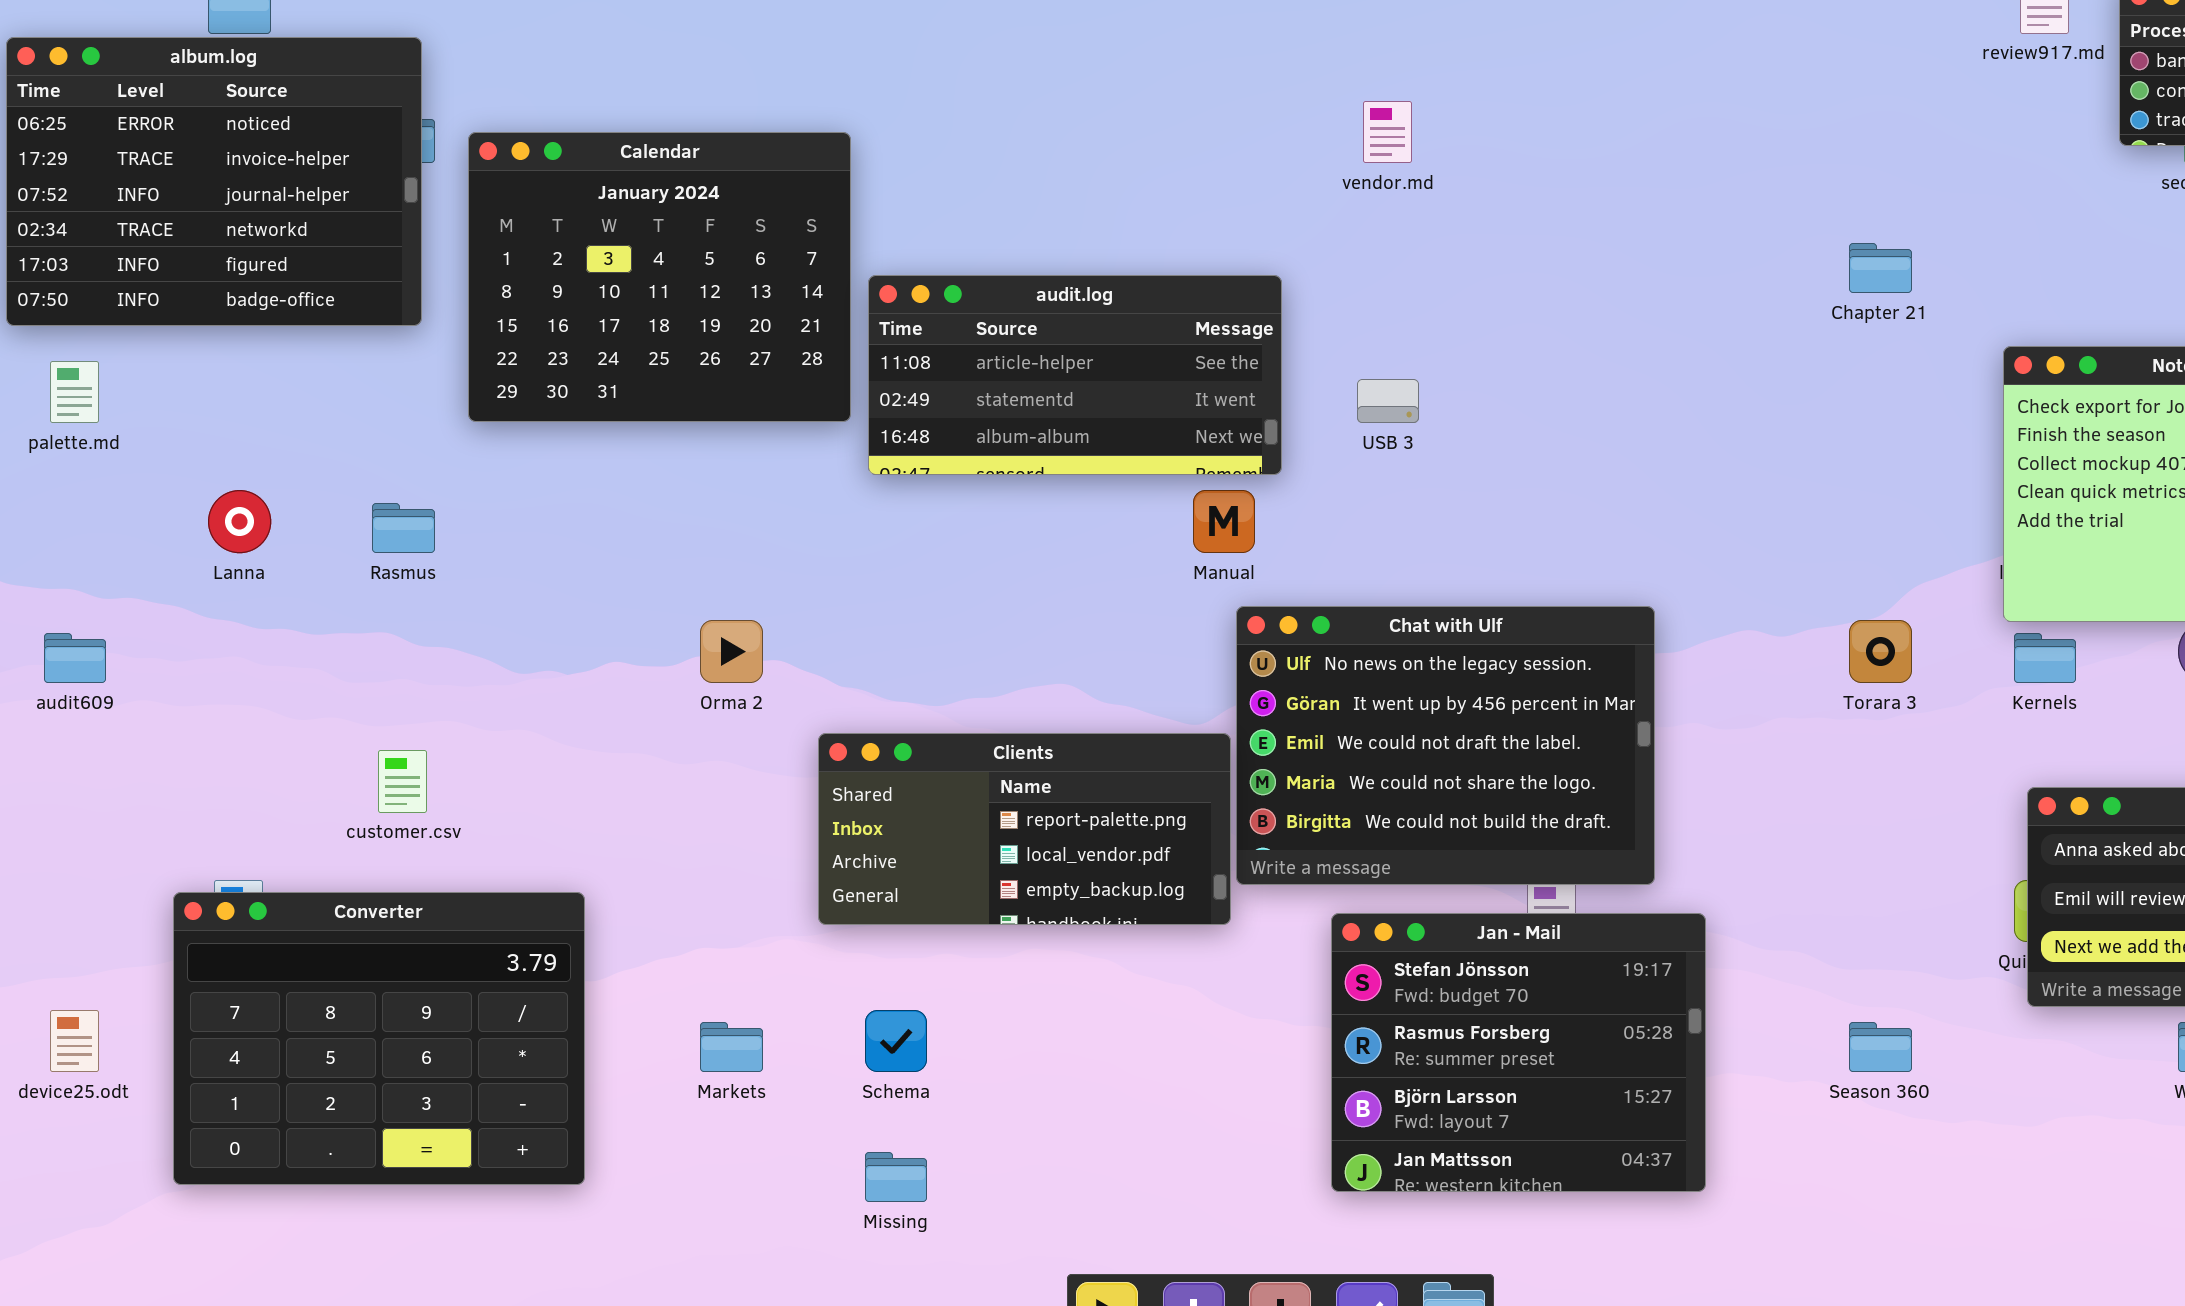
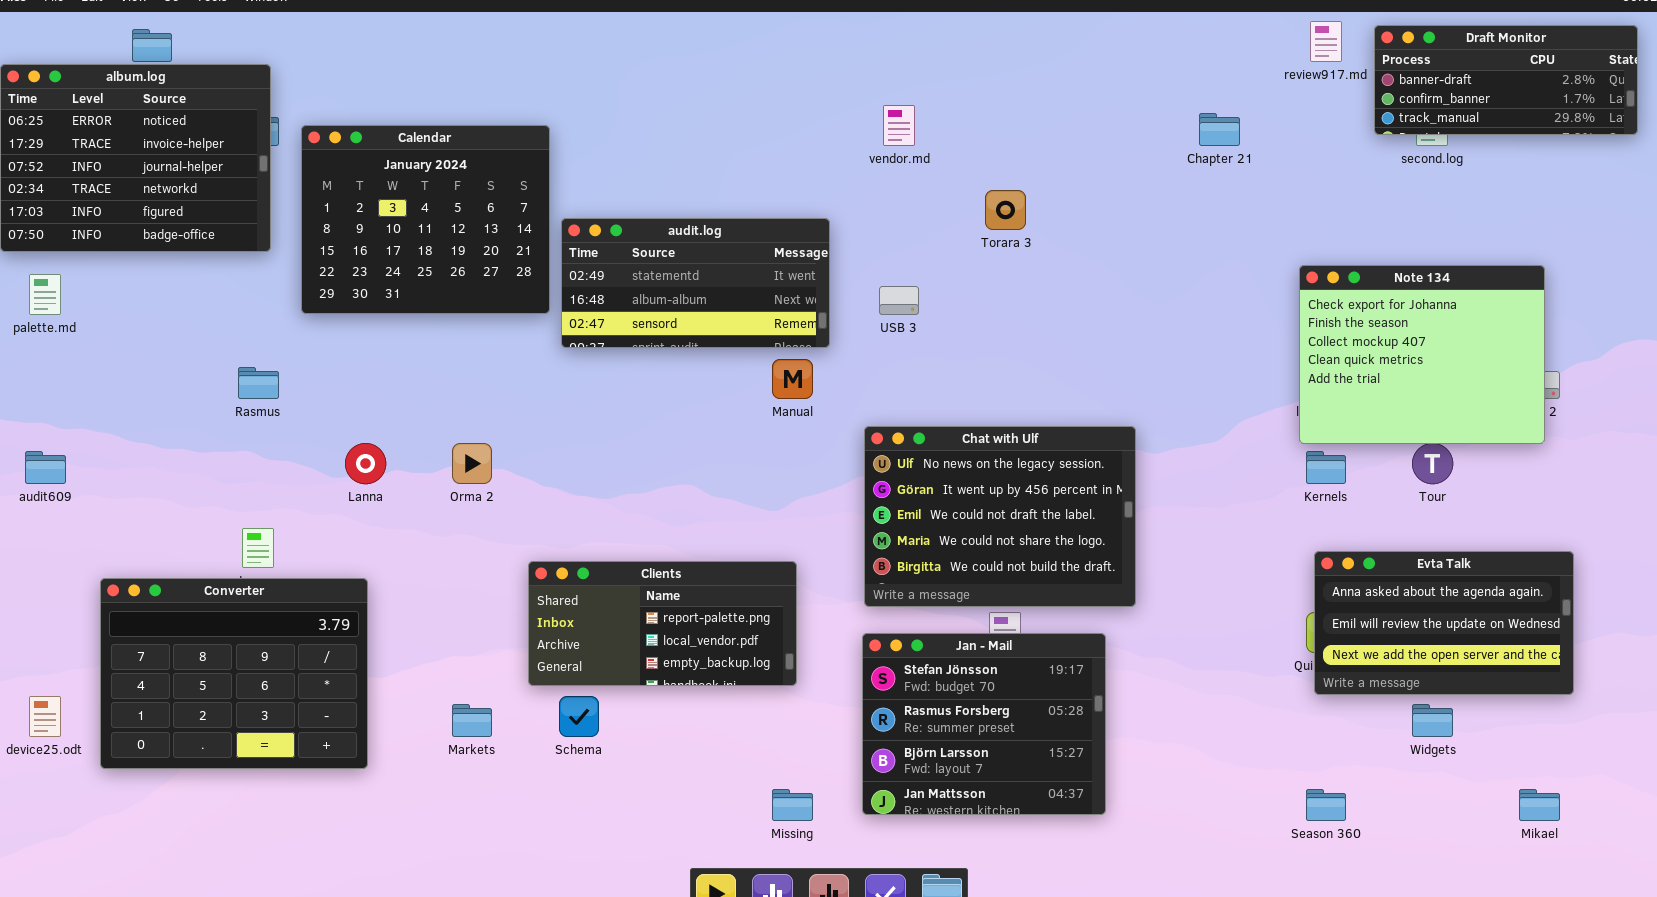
Chapter 21: [1849,243,1912,293] -> [1199,113,1240,146], moved
audit.log: [868,275,1282,475] -> [561,218,830,348], scrolled down 1 row
Lanna: [208,490,271,553] -> [345,443,386,484], moved
Chat with Ulf: [1236,606,1655,885] -> [864,426,1136,607], moved
Torara 3: [1849,620,1912,683] -> [985,190,1026,230], moved
Clients: [818,733,1231,925] -> [528,561,797,686], moved
Converter: [173,892,585,1185] -> [100,578,368,769], moved
Season 360: [1849,1022,1912,1072] -> [1306,789,1346,821], moved
Missing: [865,1152,927,1202] -> [772,789,813,821], moved

